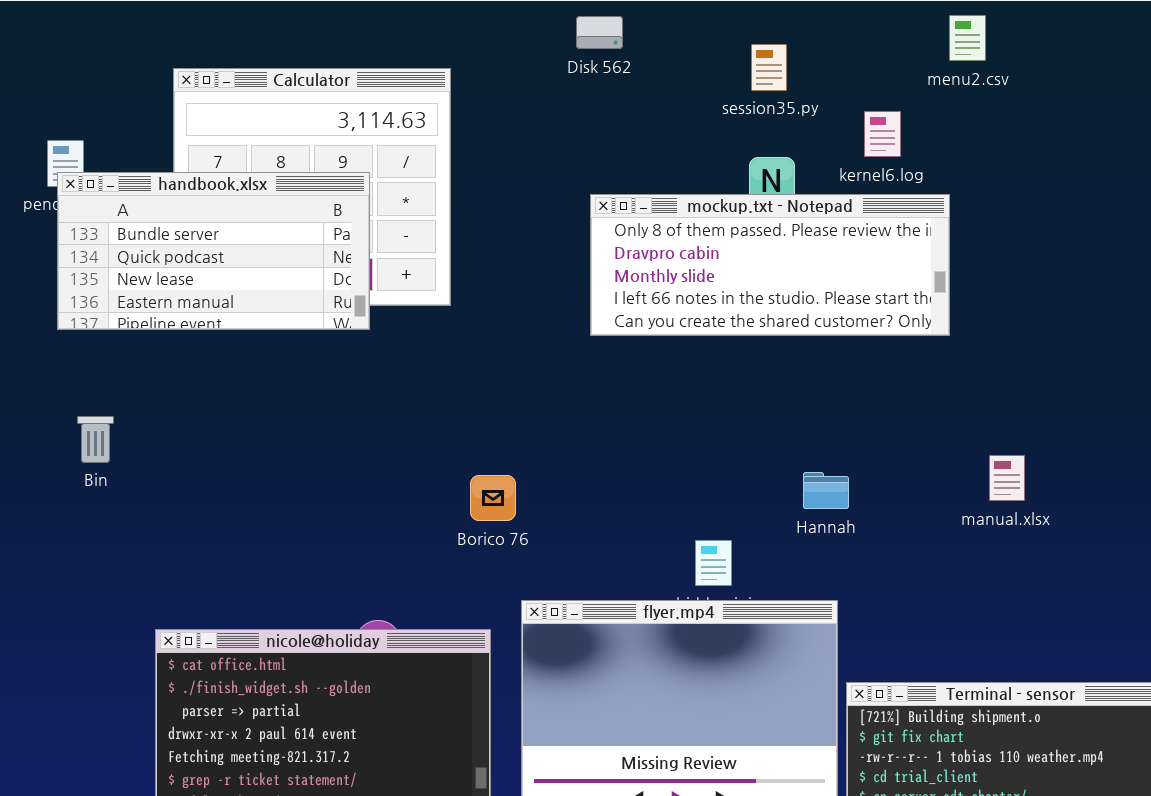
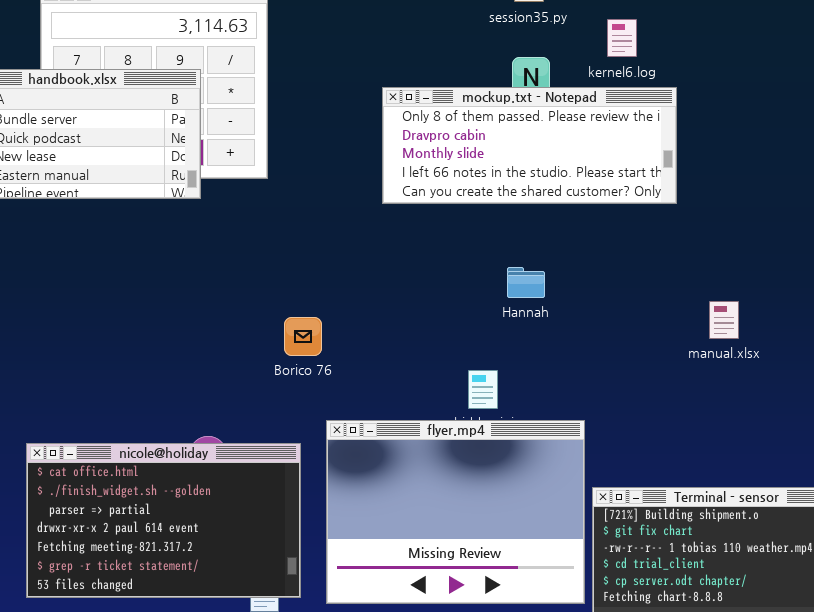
Hannah: [803,472,849,509] -> [507,267,545,298], moved

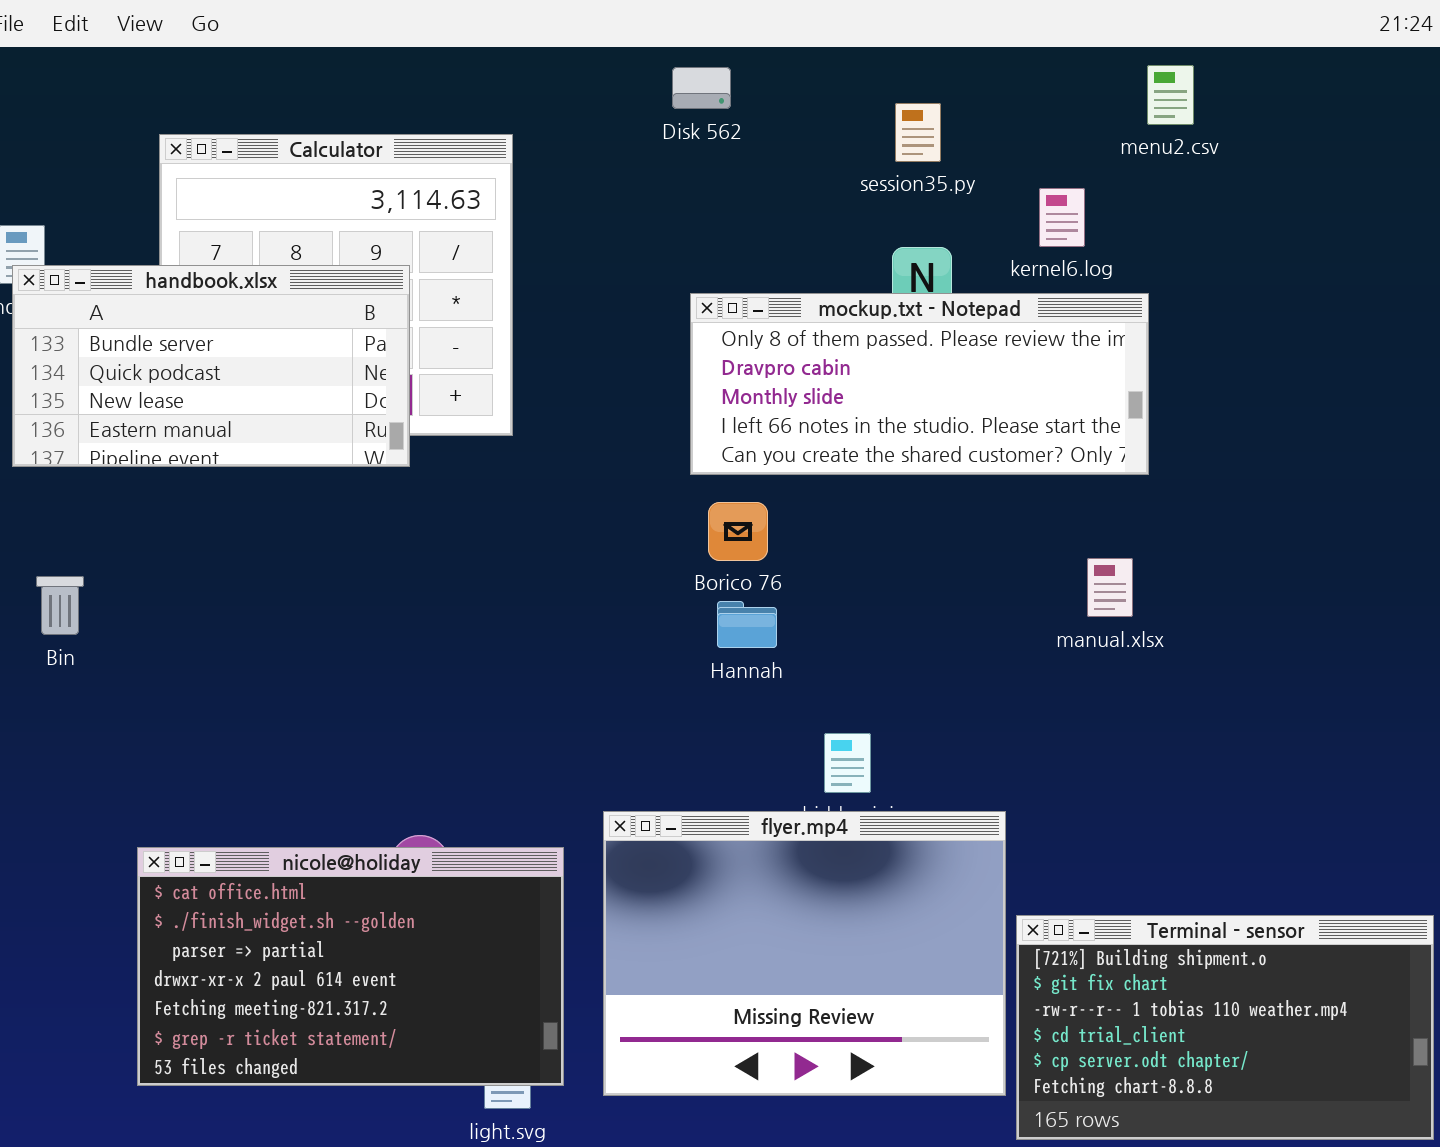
Hannah: [507,267,545,298] -> [717,601,777,648], moved
manual.xlsx: [709,301,739,339] -> [1087,558,1133,617], moved
Borico 76: [284,317,322,356] -> [708,502,768,561], moved

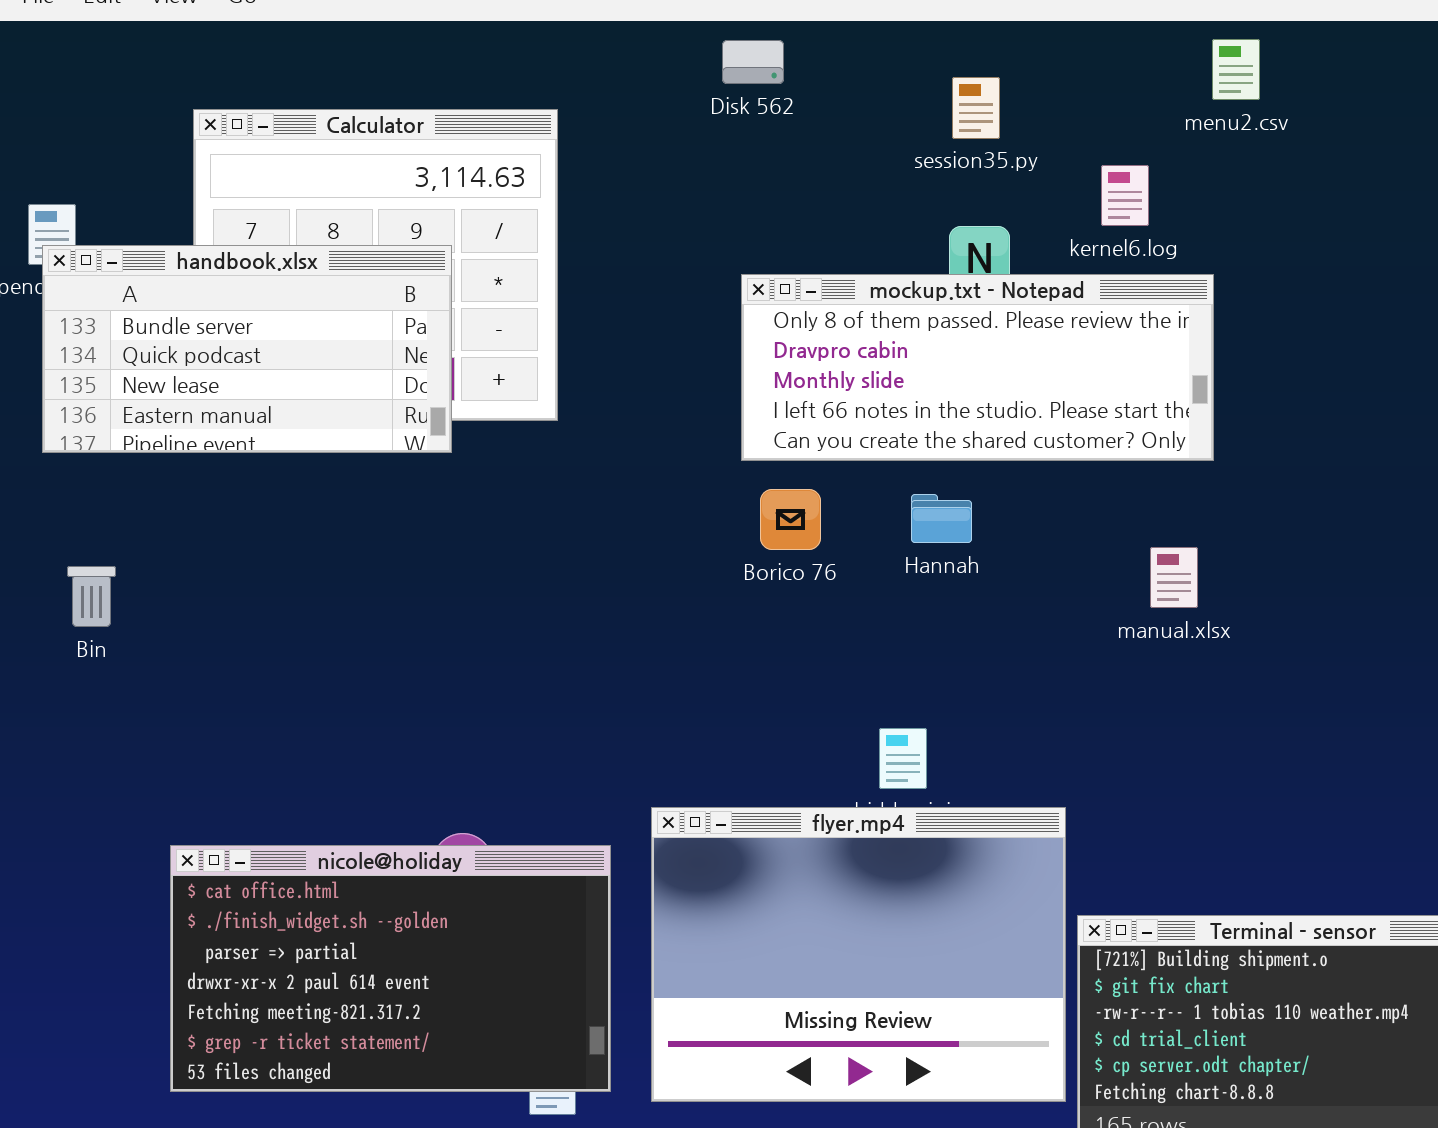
Hannah: [717,601,777,648] -> [911,494,972,543], moved

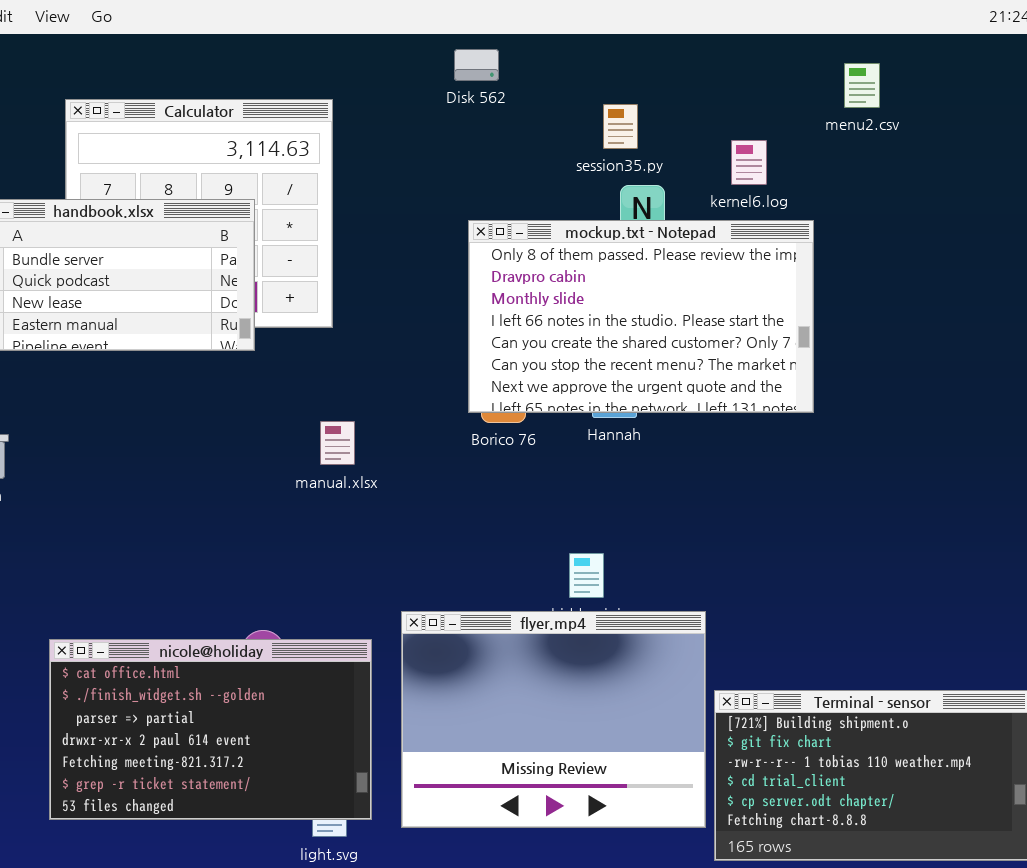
menu2.csv: [1212,39,1260,100] -> [844,63,880,108], moved
session35.py: [952,77,1000,139] -> [603,104,638,149], moved
mockup.txt - Notepad: [741,274,1214,461] -> [468,220,814,413], resized
manual.xlsx: [1150,547,1198,608] -> [320,421,355,465], moved

